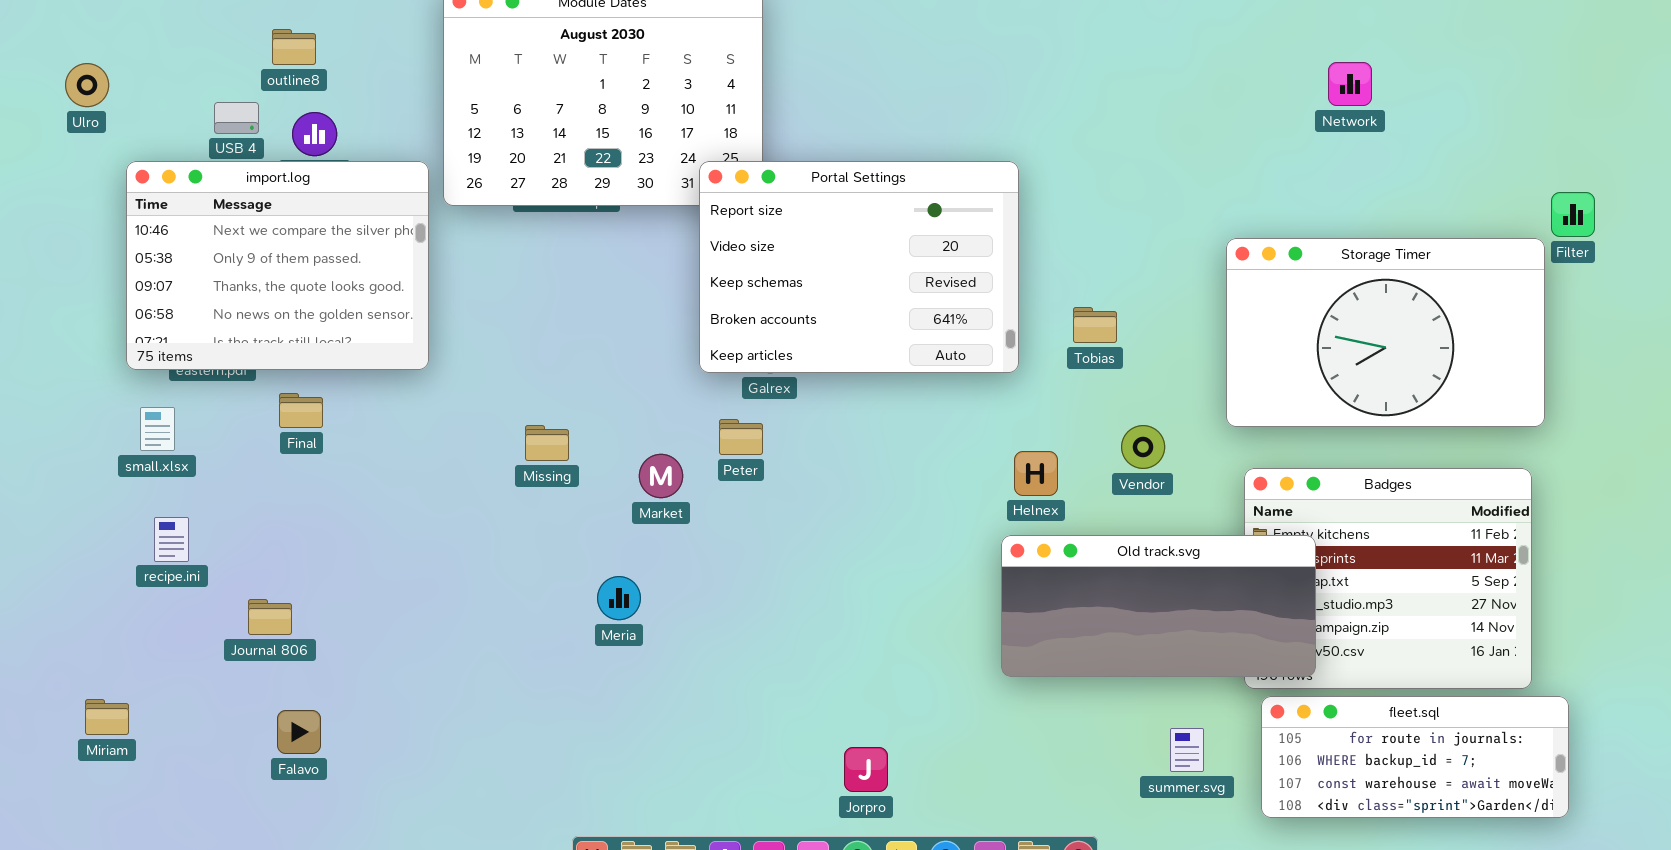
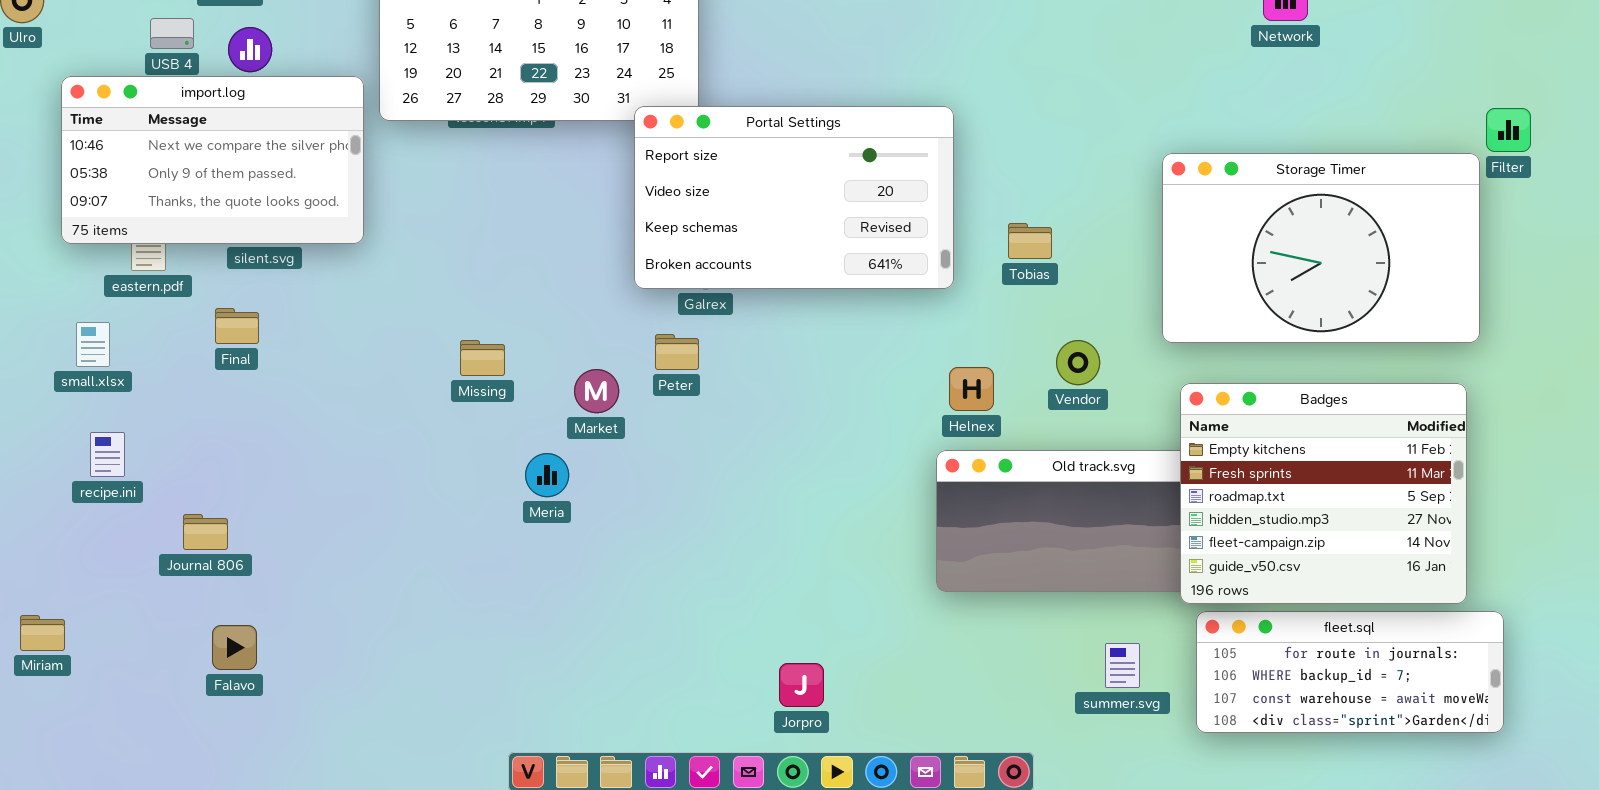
import.log: [126,161,429,370] -> [61,76,364,244], resized
Portal Settings: [699,161,1019,373] -> [634,106,954,289], resized
Badges: [1244,468,1532,689] -> [1180,383,1467,604], raised
Meria: [597,576,641,620] -> [525,453,569,497], moved

